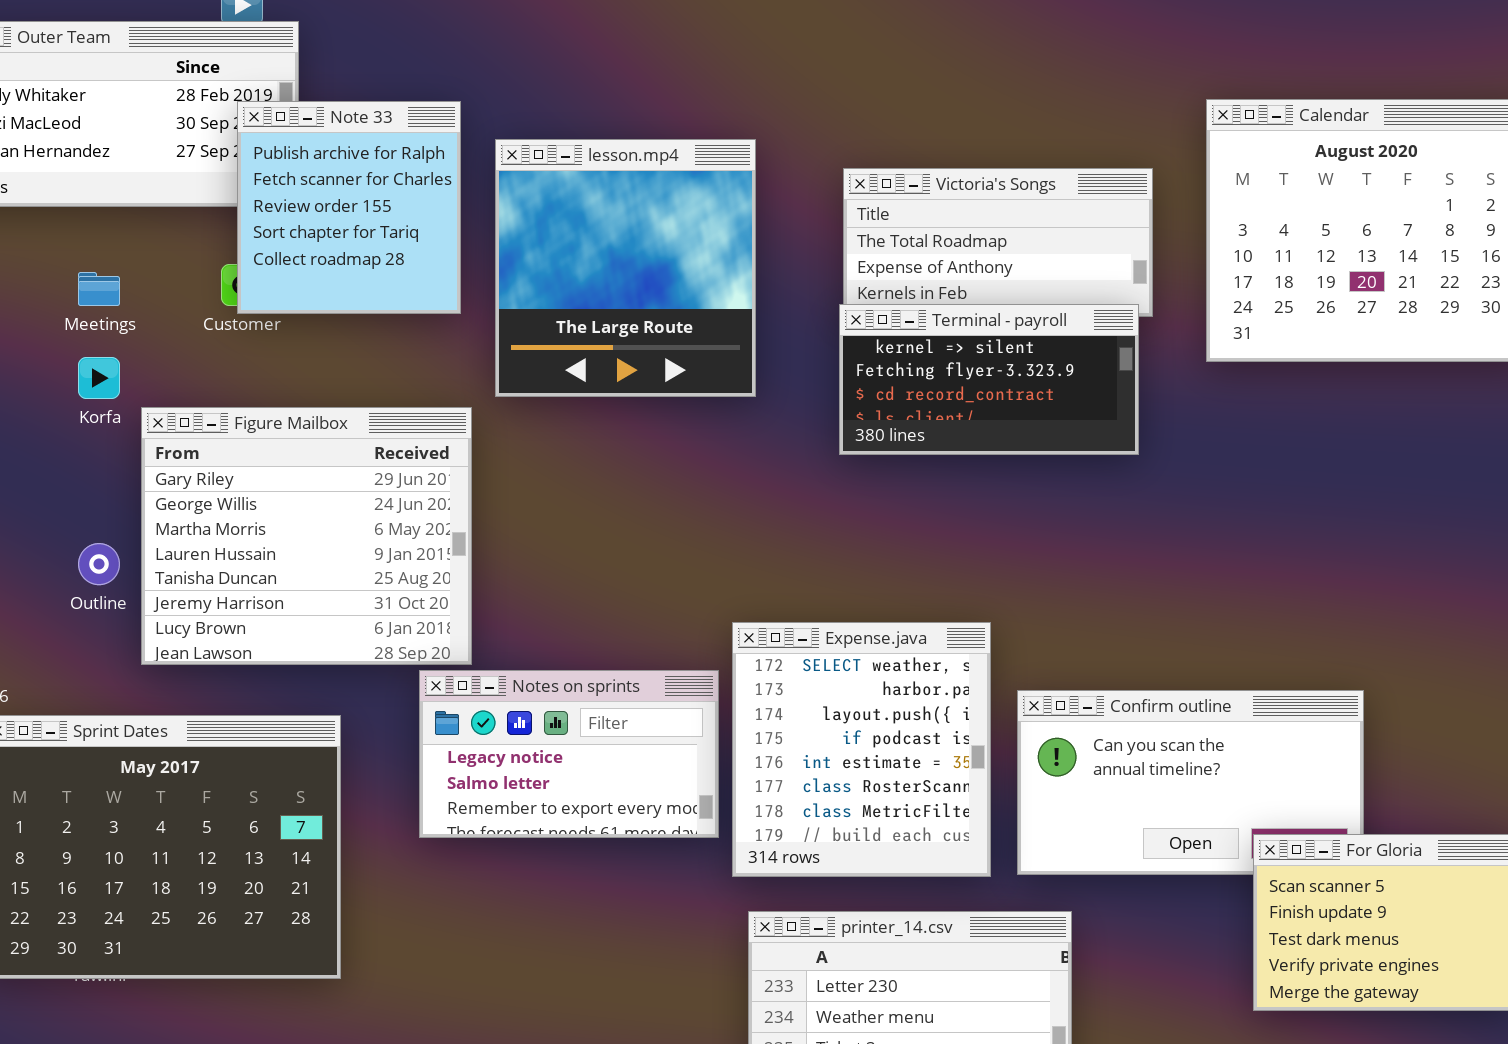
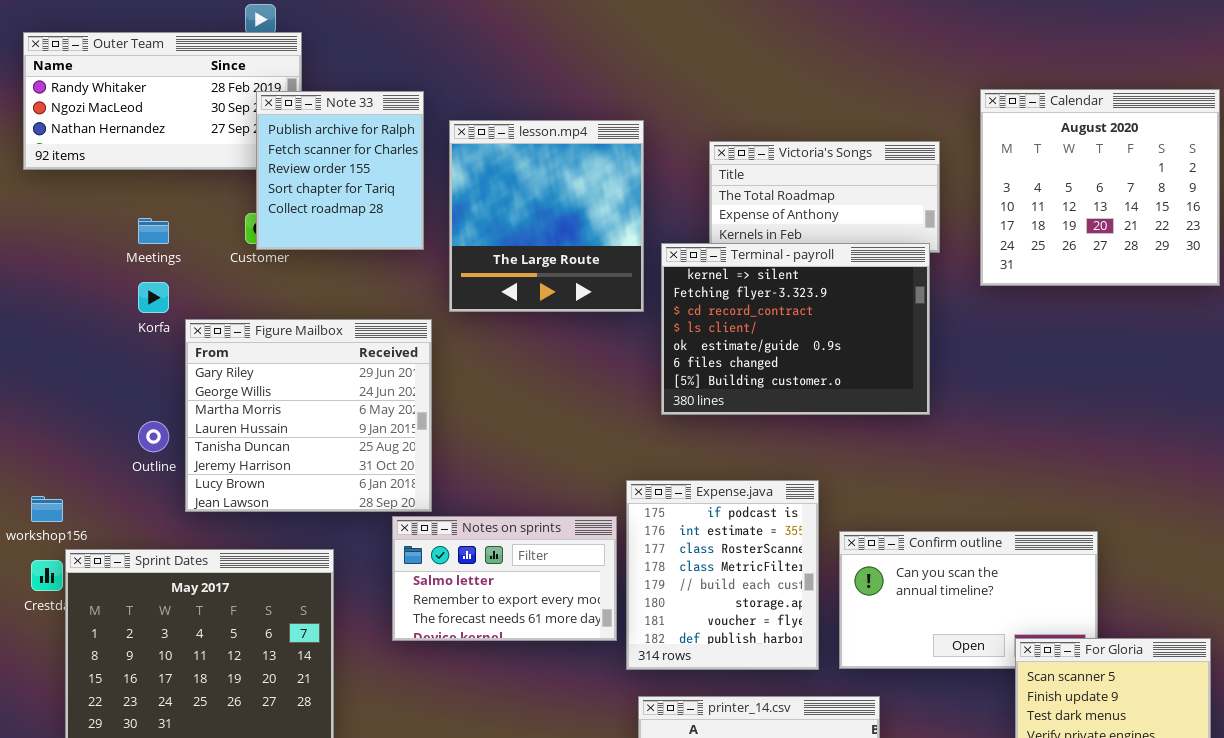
Terminal - payroll: [839,304,1139,455] -> [661,243,930,415], resized
Expense.java: [732,622,991,877] -> [626,480,819,670], scrolled down 3 rows
Notes on sprints: [419,670,719,838] -> [392,516,617,641], scrolled down 1 row

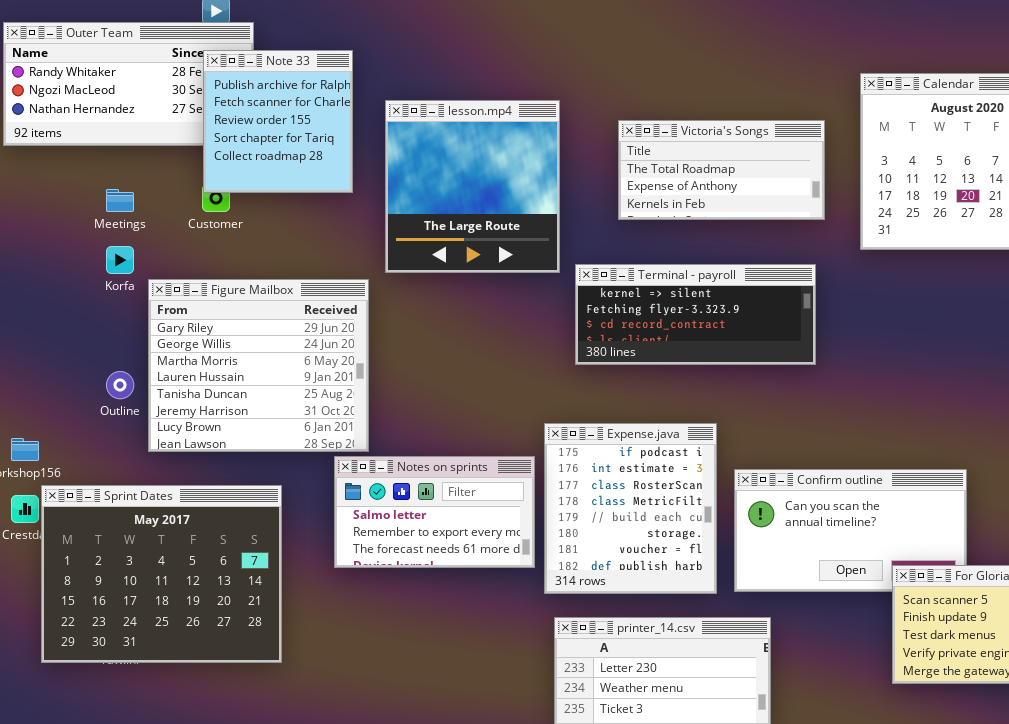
Note 33: [256,91,424,250] -> [203,50,353,193], moved
Terminal - payroll: [661,243,930,415] -> [575,264,816,365], resized

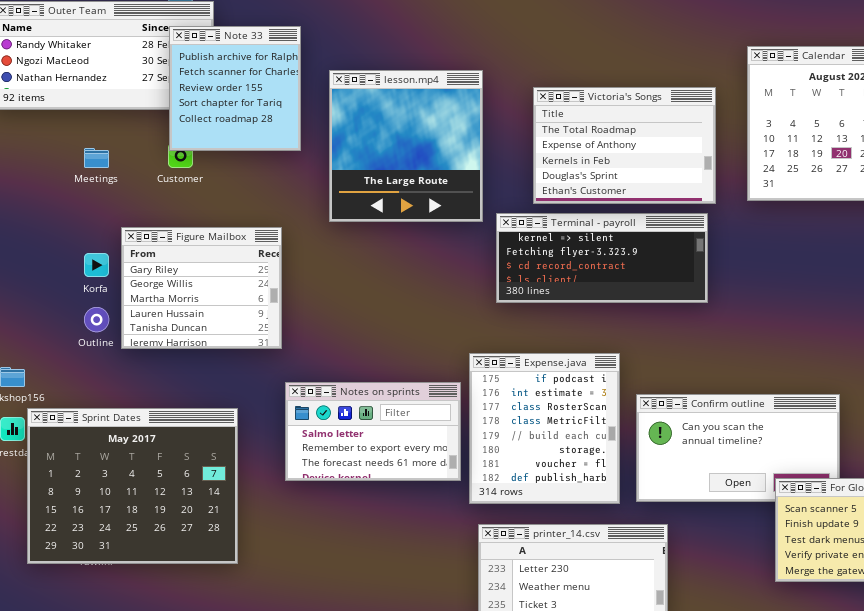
Victoria's Songs: [618,120,825,220] -> [533,87,716,204], resized
Korfa: [106,246,134,274] -> [84,253,109,277], moved
Figure Mailbox: [148,279,369,452] -> [121,227,282,349], resized

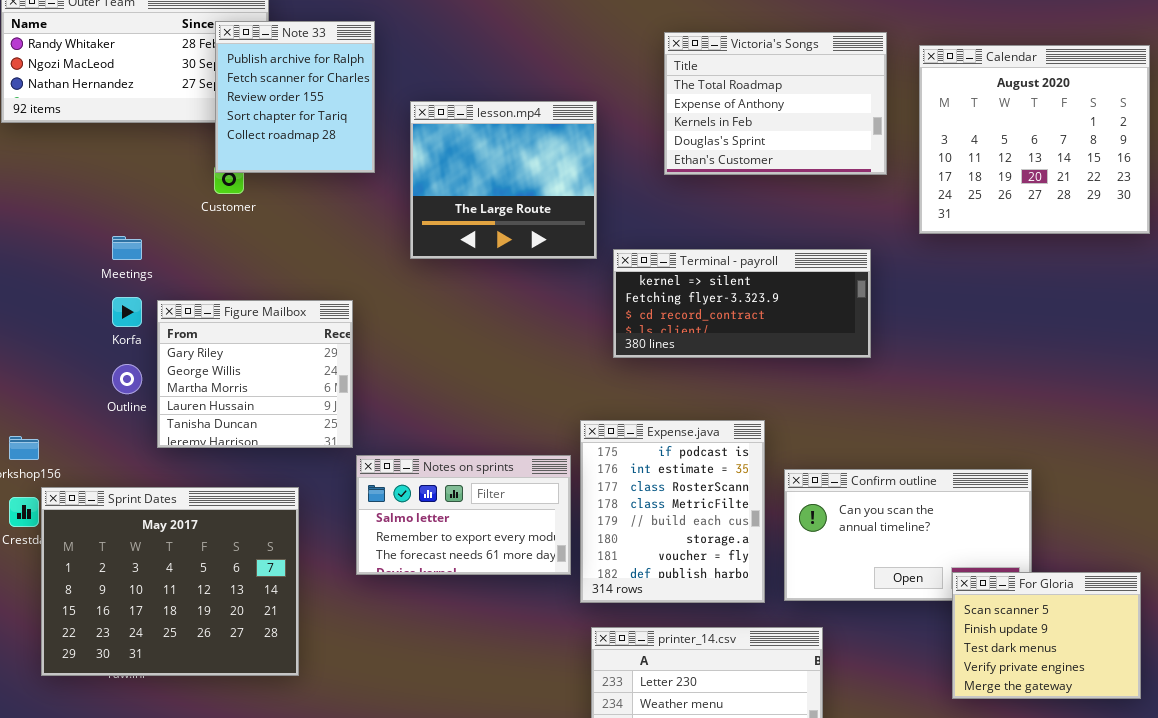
lesson.mp4: [329,70,483,222] -> [410,101,597,259], resized
Victoria's Songs: [533,87,716,204] -> [664,32,887,175], moved
Meetings: [84,148,109,168] -> [112,236,142,260], moved
Figure Mailbox: [121,227,282,349] -> [157,300,353,448], moved

